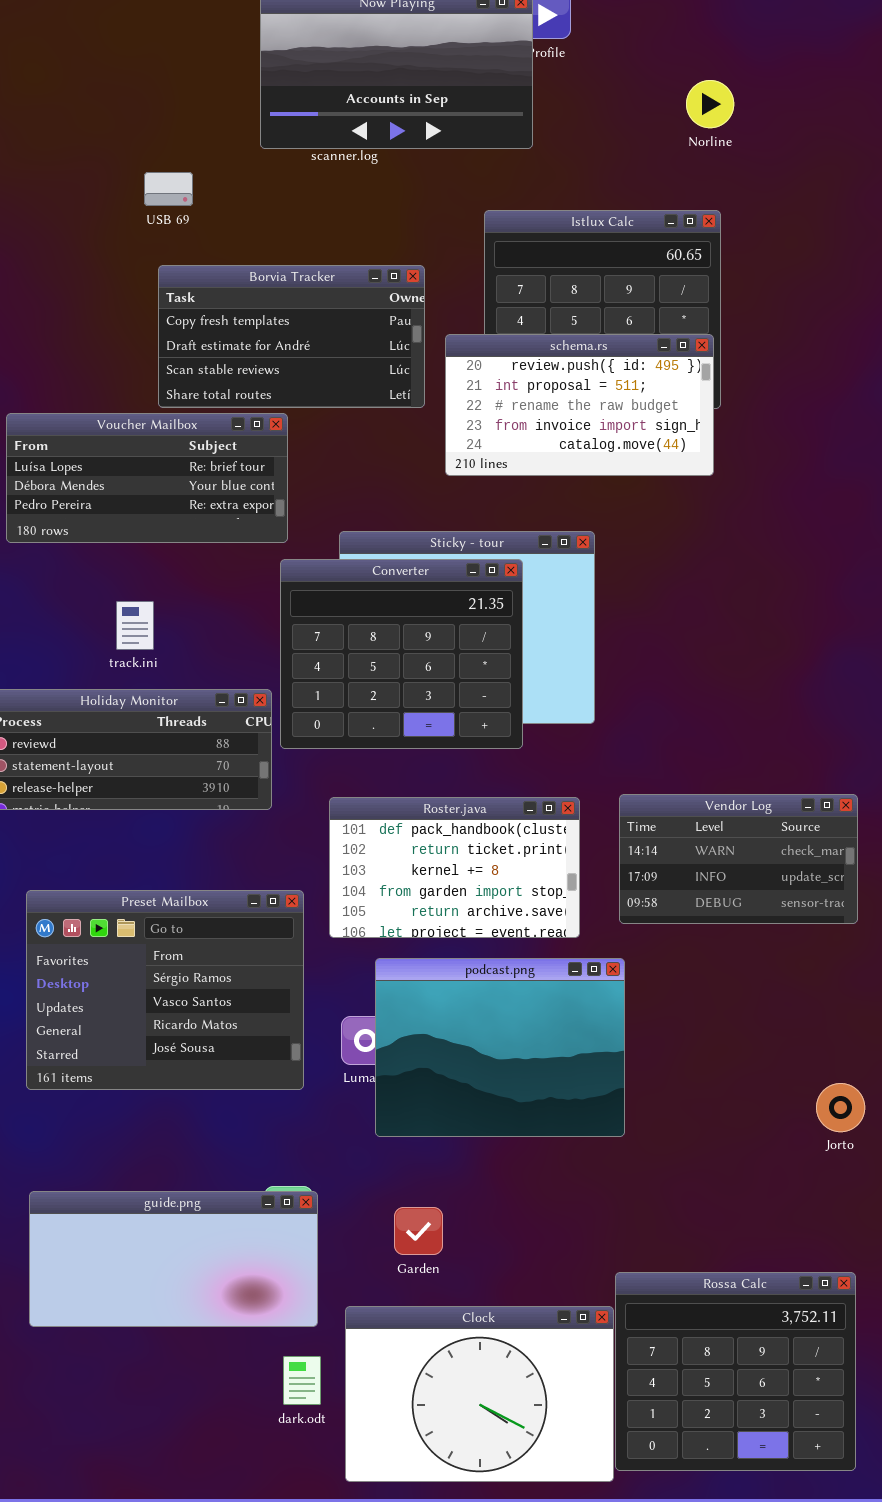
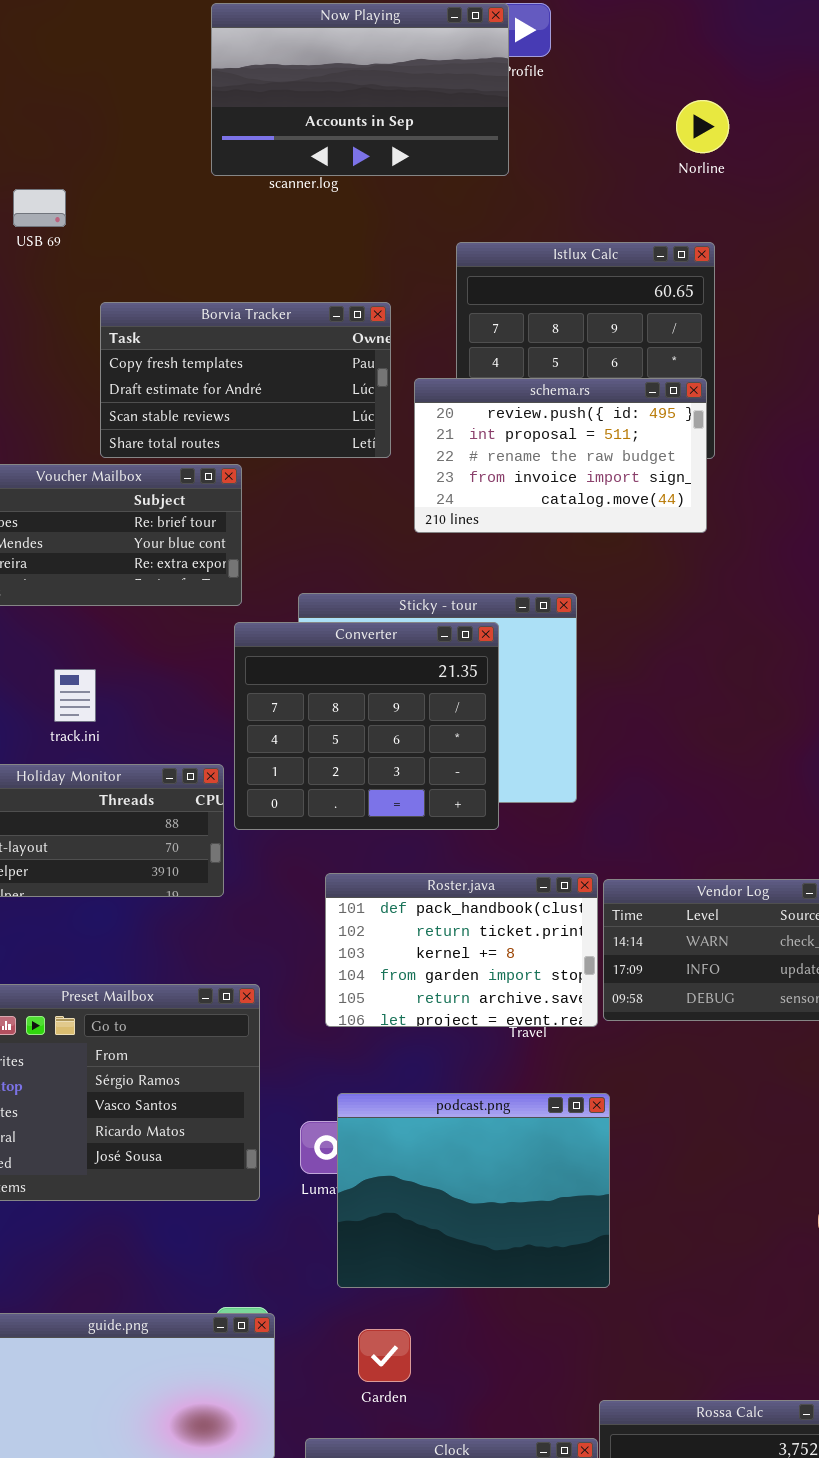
USB 69: [144,172,193,206] -> [13,189,66,227], moved
Roster.java: [329,797,580,938] -> [325,873,598,1027], moved
podcast.png: [375,958,625,1137] -> [337,1093,610,1288], moved

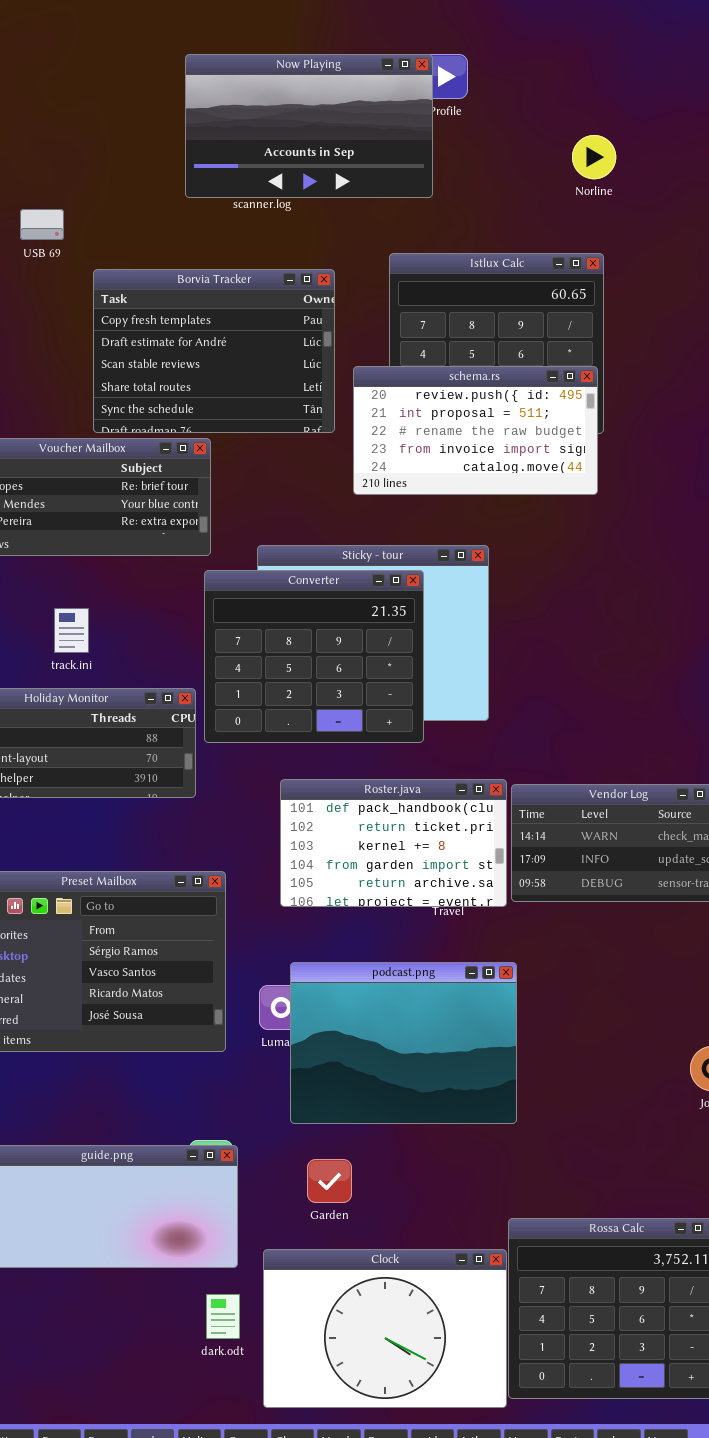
Borvia Tracker: [100,302,391,458] -> [93,269,335,433], resized

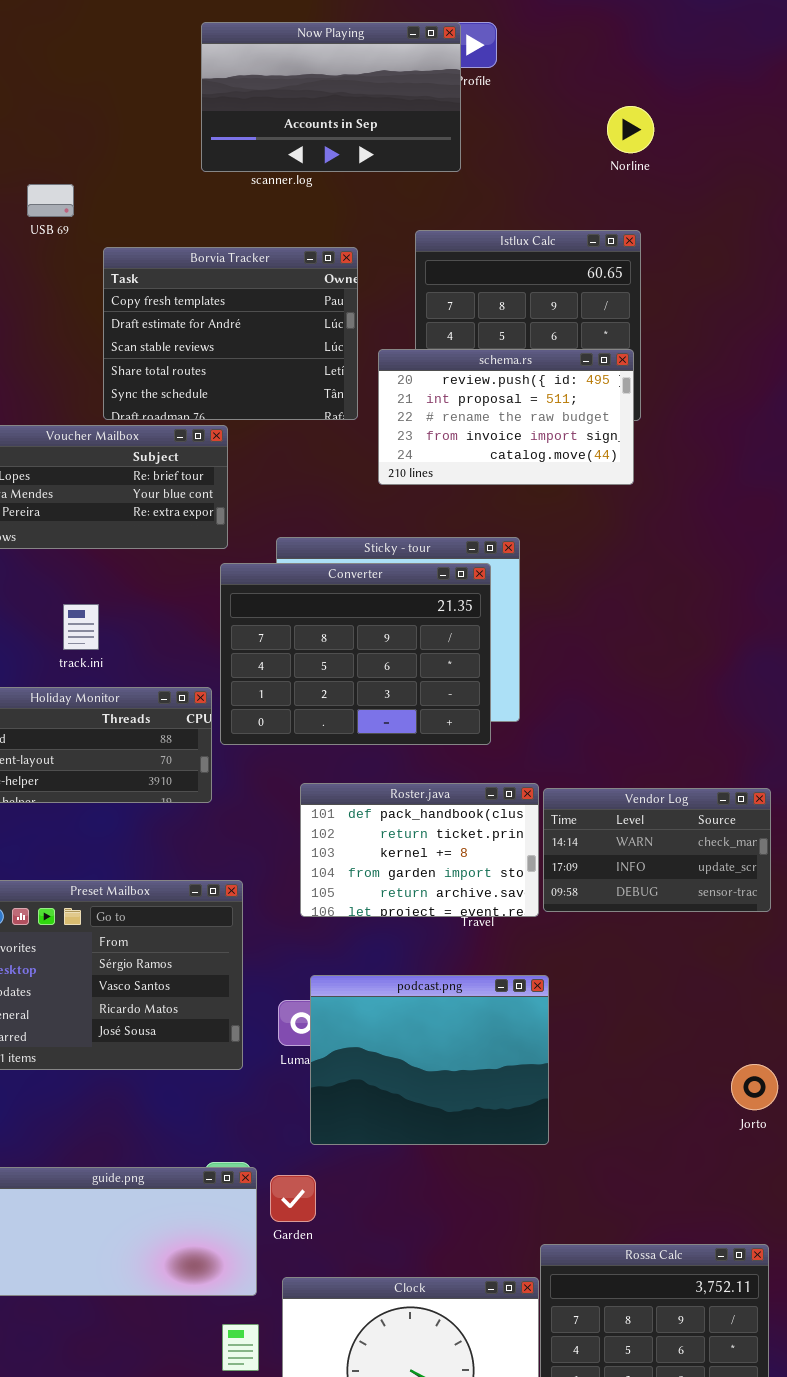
Converter: [204,570,424,743] -> [220,563,491,745], resized
Garden: [307,1159,352,1203] -> [270,1175,316,1222], moved

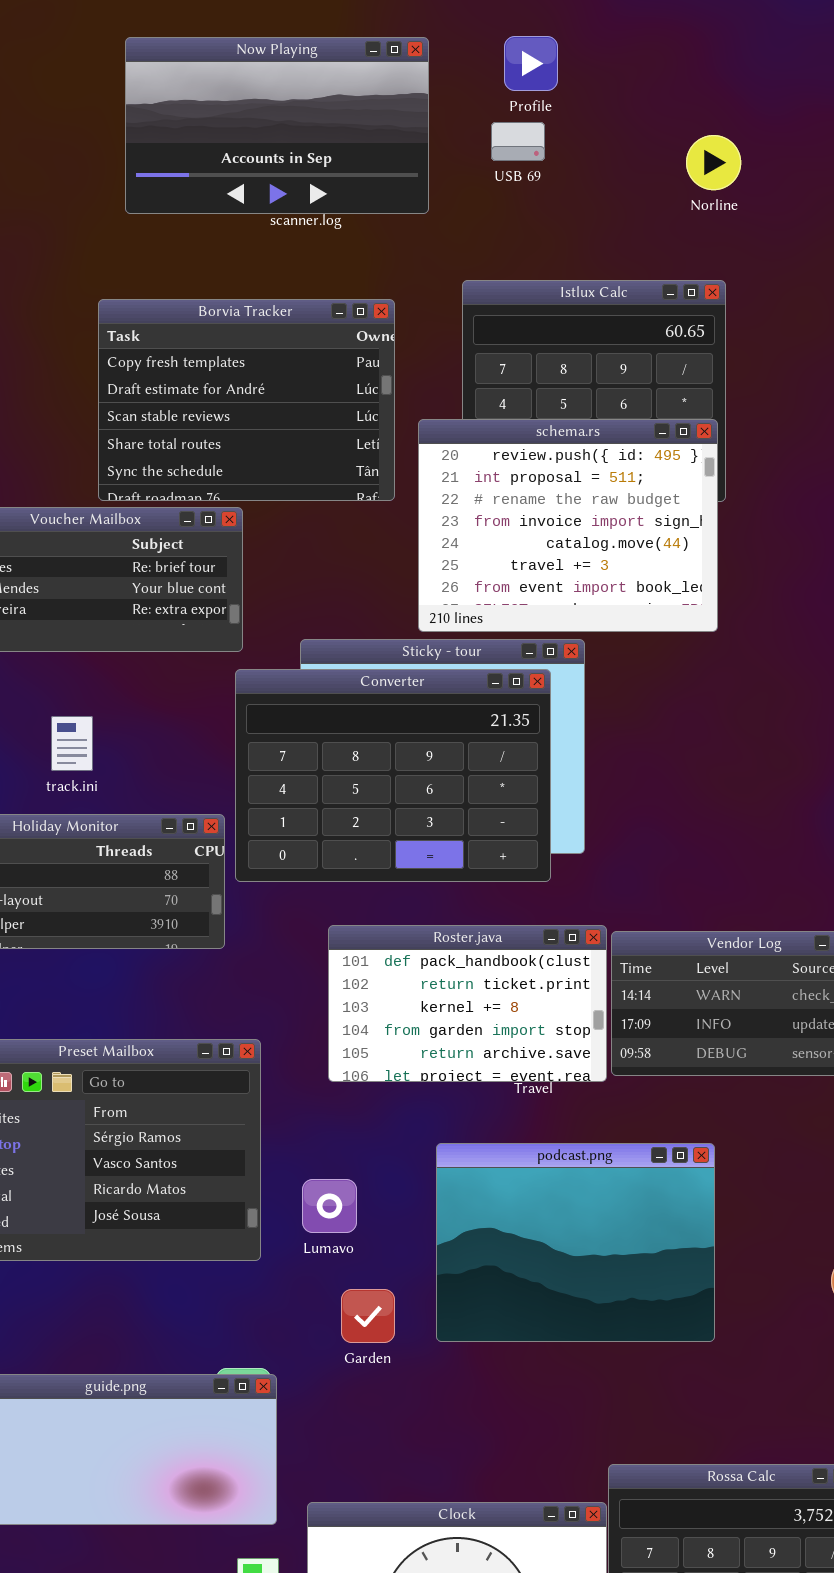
Now Playing: [201,22,461,172] -> [125,37,429,214], moved
USB 69: [27,184,74,217] -> [491,122,545,161], moved
schema.rs: [378,349,634,485] -> [418,419,718,632], resized
podcast.png: [310,975,549,1145] -> [436,1143,715,1342], moved
Garden: [270,1175,316,1222] -> [341,1289,395,1343], moved

